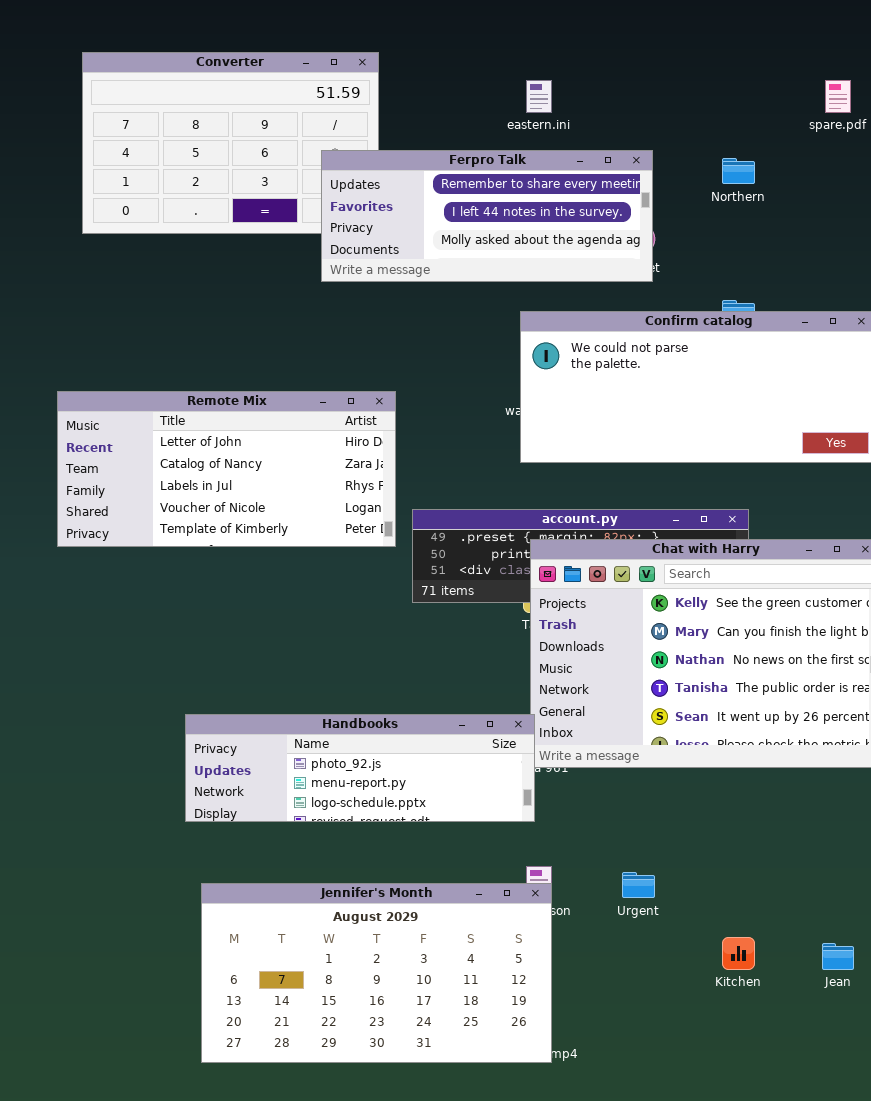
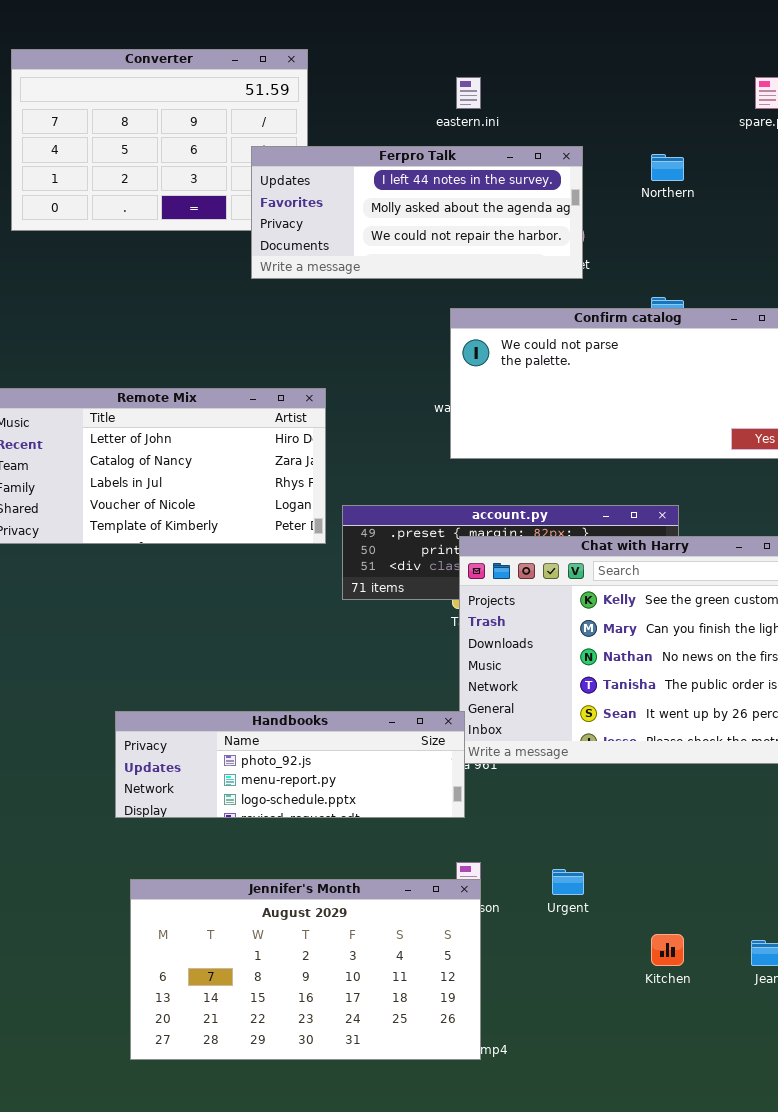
Ferpro Talk: [321,150,653,282] -> [251,146,583,279], scrolled down 1 row

